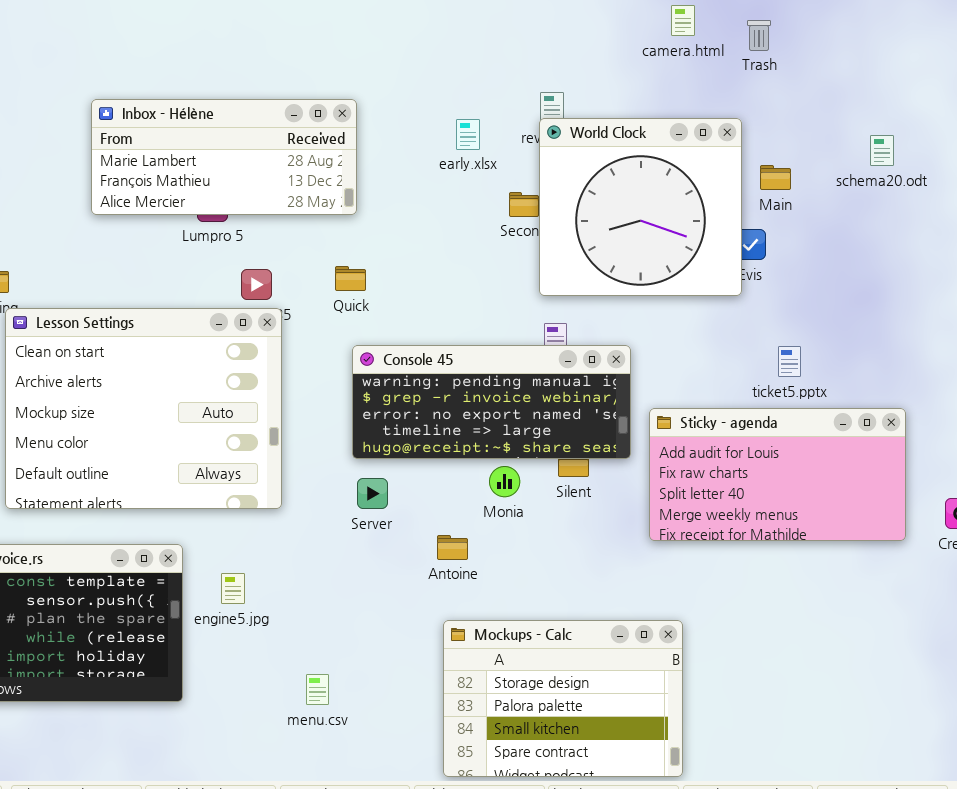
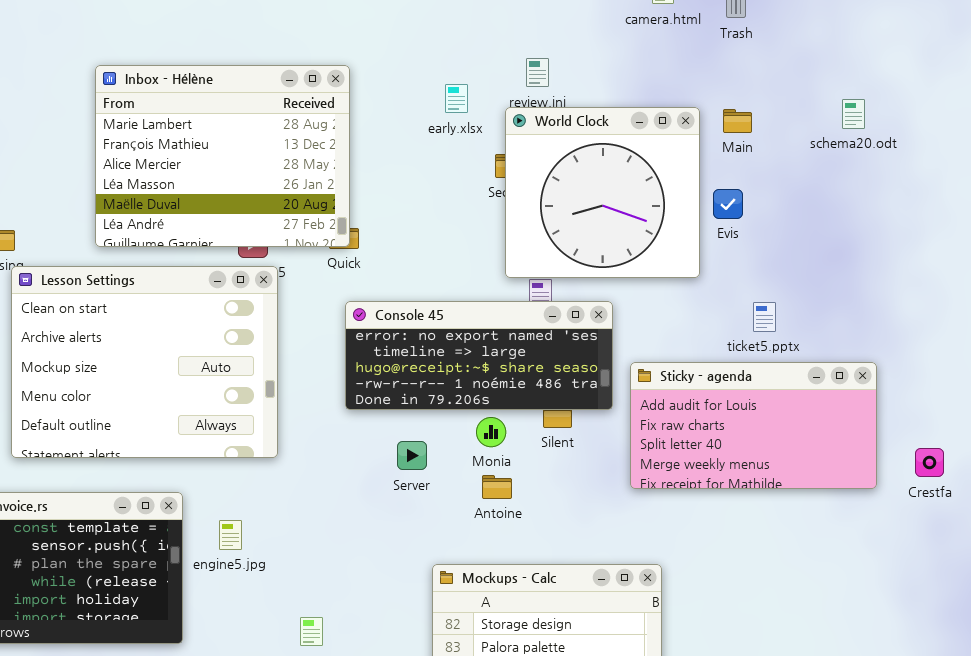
Inbox - Hélène: [91,99,357,215] -> [95,65,350,247], resized
World Clock: [539,118,742,296] -> [505,107,700,278], moved
Main: [760,165,791,190] -> [723,109,752,133], moved
Console 45: [352,345,631,459] -> [345,301,613,410], scrolled down 2 rows
Server: [357,478,388,509] -> [397,441,427,470], moved
Antoine: [437,535,468,560] -> [482,475,512,499], moved

